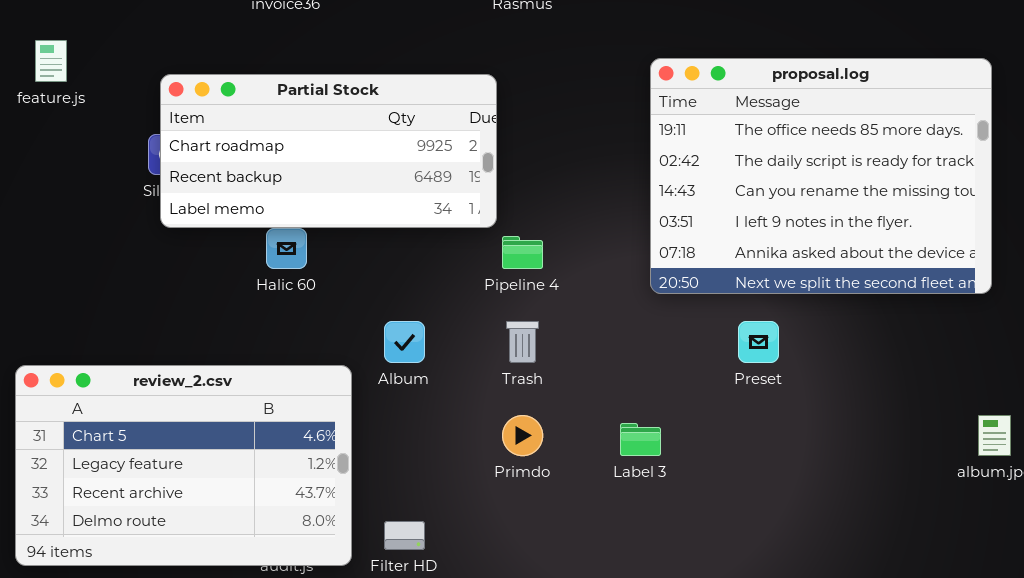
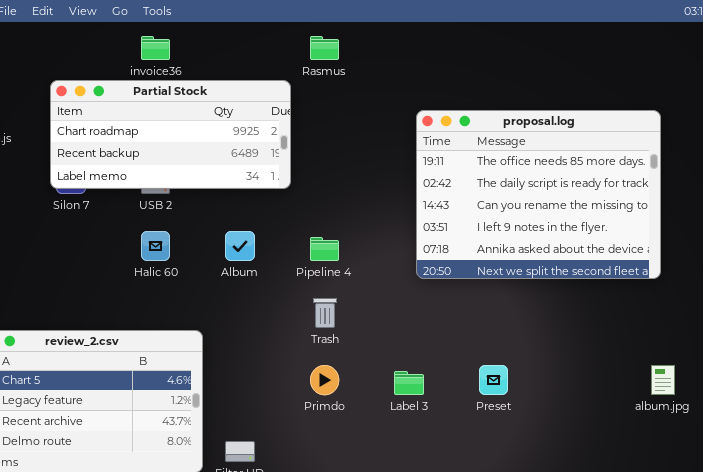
Partial Stock: [160,74,497,228] -> [50,80,291,189], moved
Album: [384,321,425,363] -> [225,231,255,261], moved
Preset: [738,321,779,363] -> [479,365,508,395], moved

